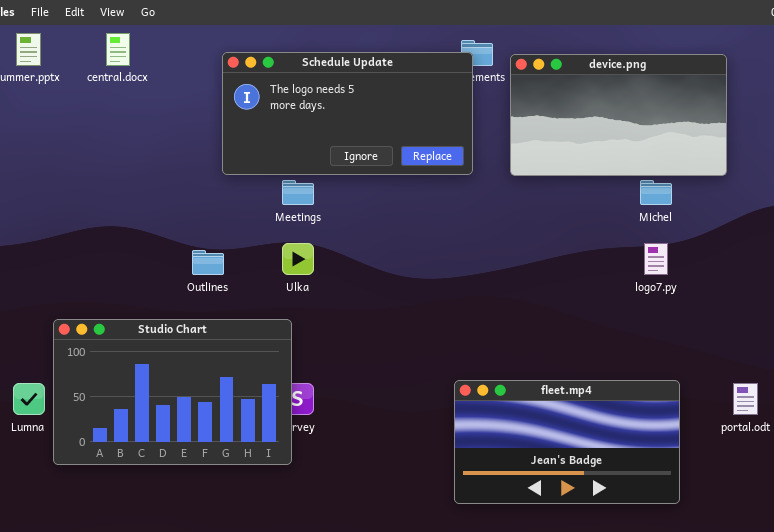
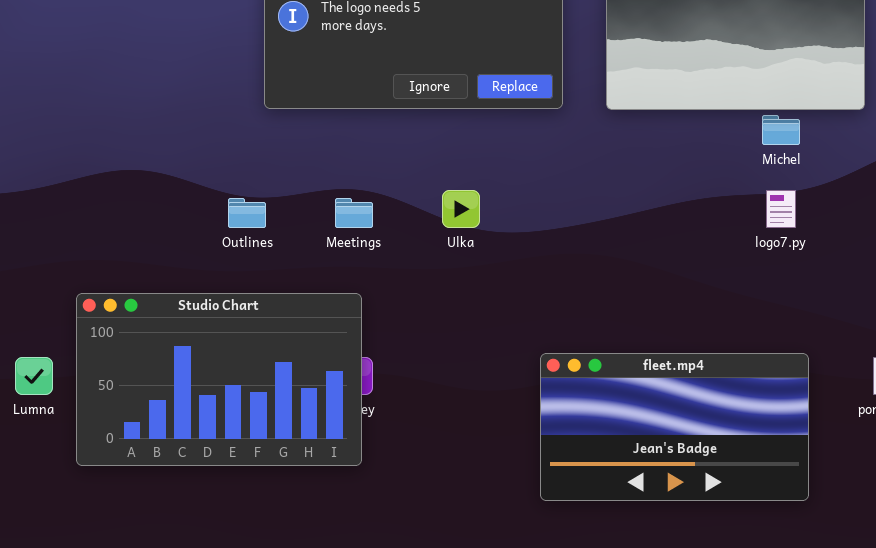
Meetings: [282,180,314,205] -> [335,198,373,228], moved
Ulka: [282,243,314,275] -> [442,190,480,228], moved
Studio Chart: [53,319,292,465] -> [76,293,362,466], moved

